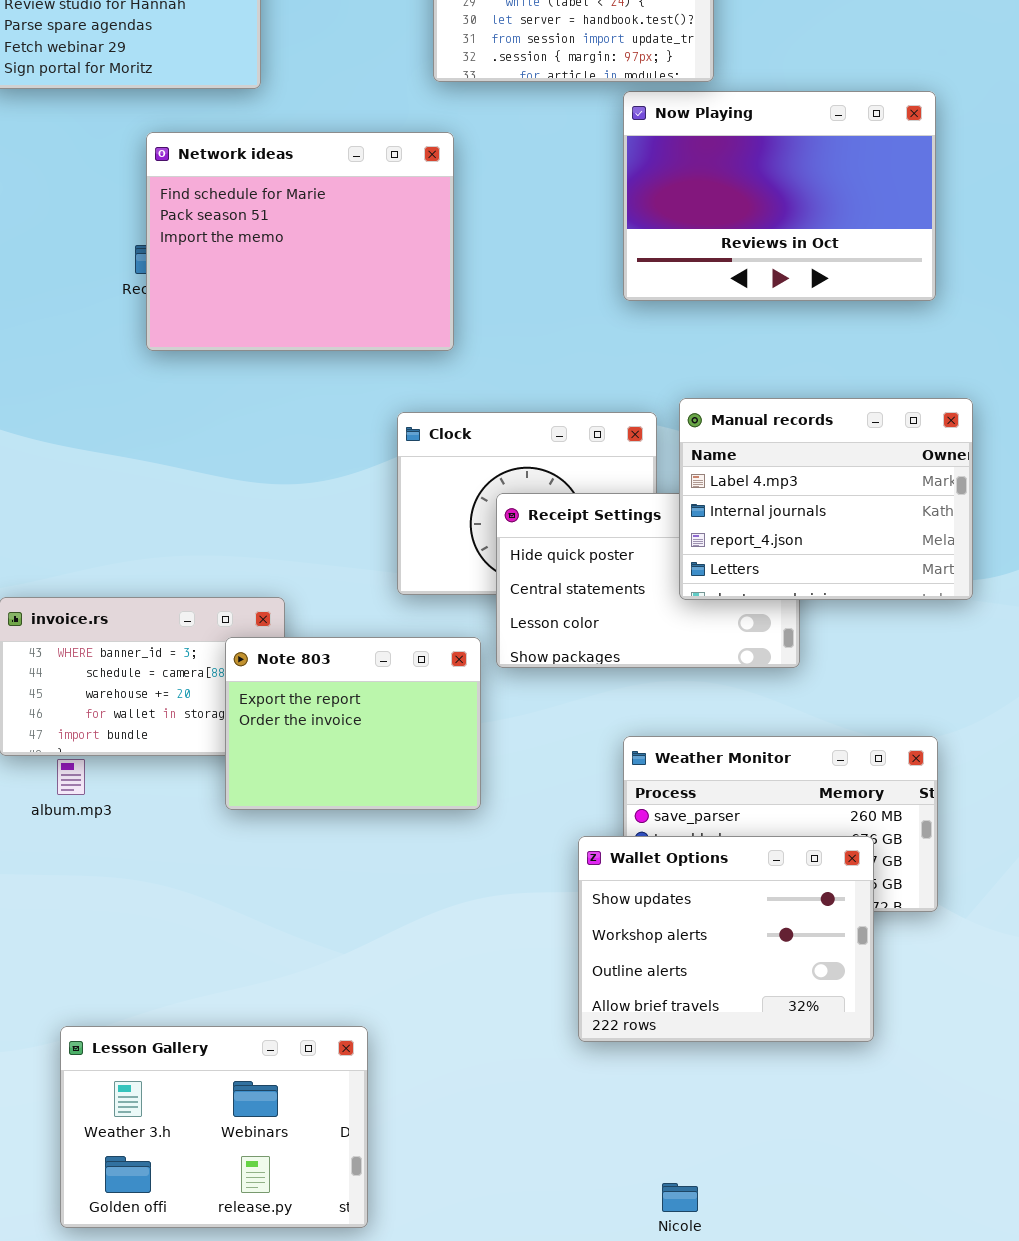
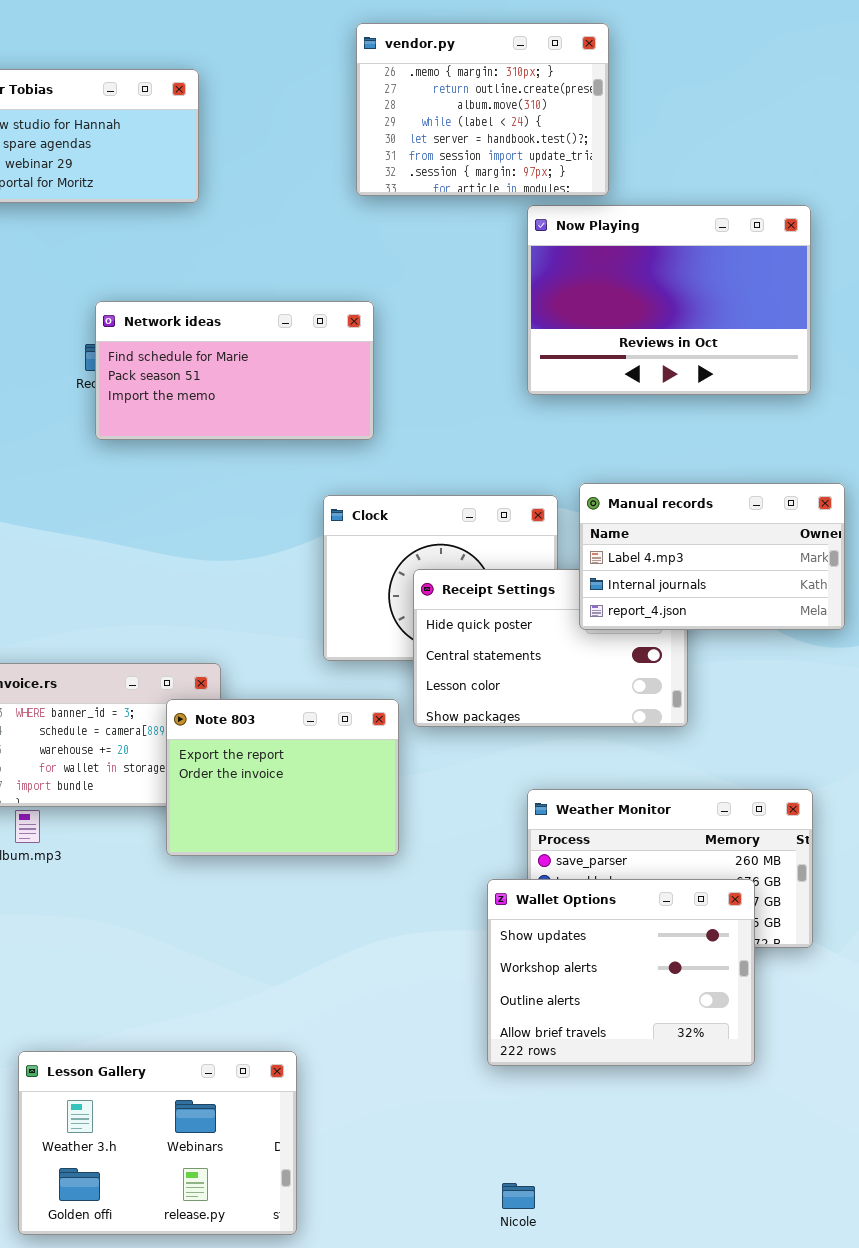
Network ideas: [146,132,454,351] -> [95,301,374,440], resized
Manual records: [679,398,973,600] -> [579,483,845,630], resized
Nicole: [662,1183,698,1212] -> [502,1183,535,1209], moved

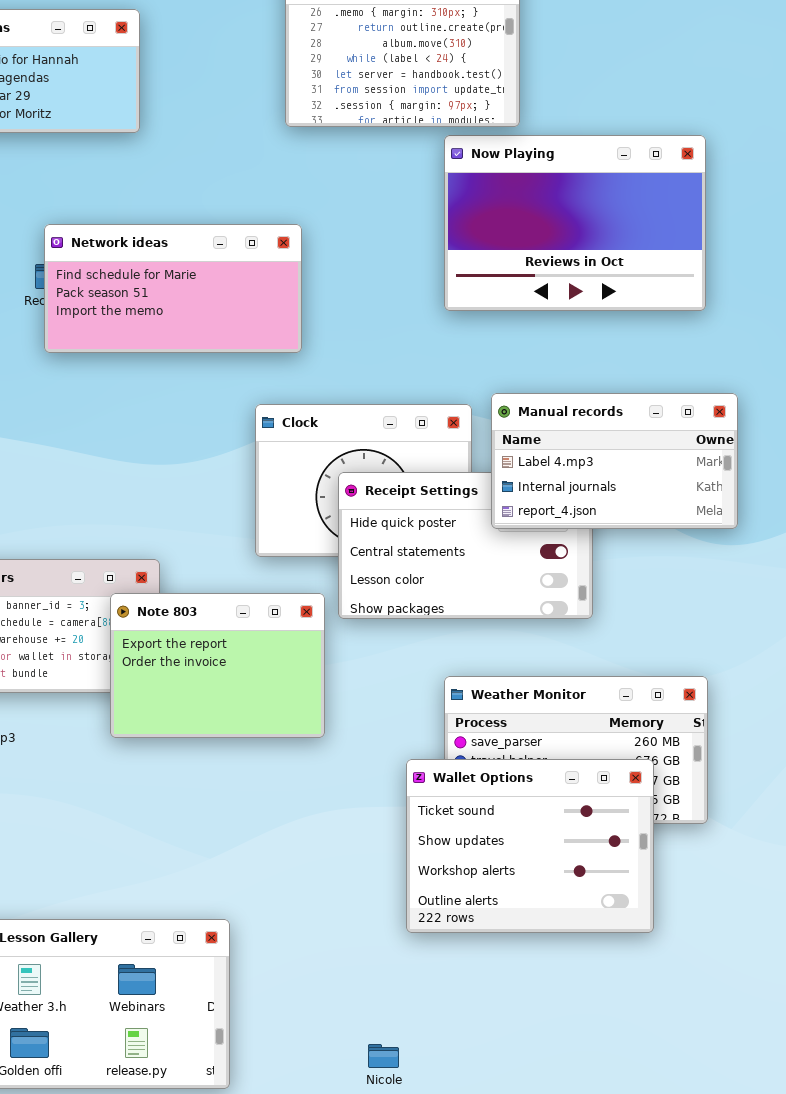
Wallet Options: [487,879,755,1066] -> [406,759,654,933], scrolled up 1 row
Nicole: [502,1183,535,1209] -> [368,1044,399,1068], moved

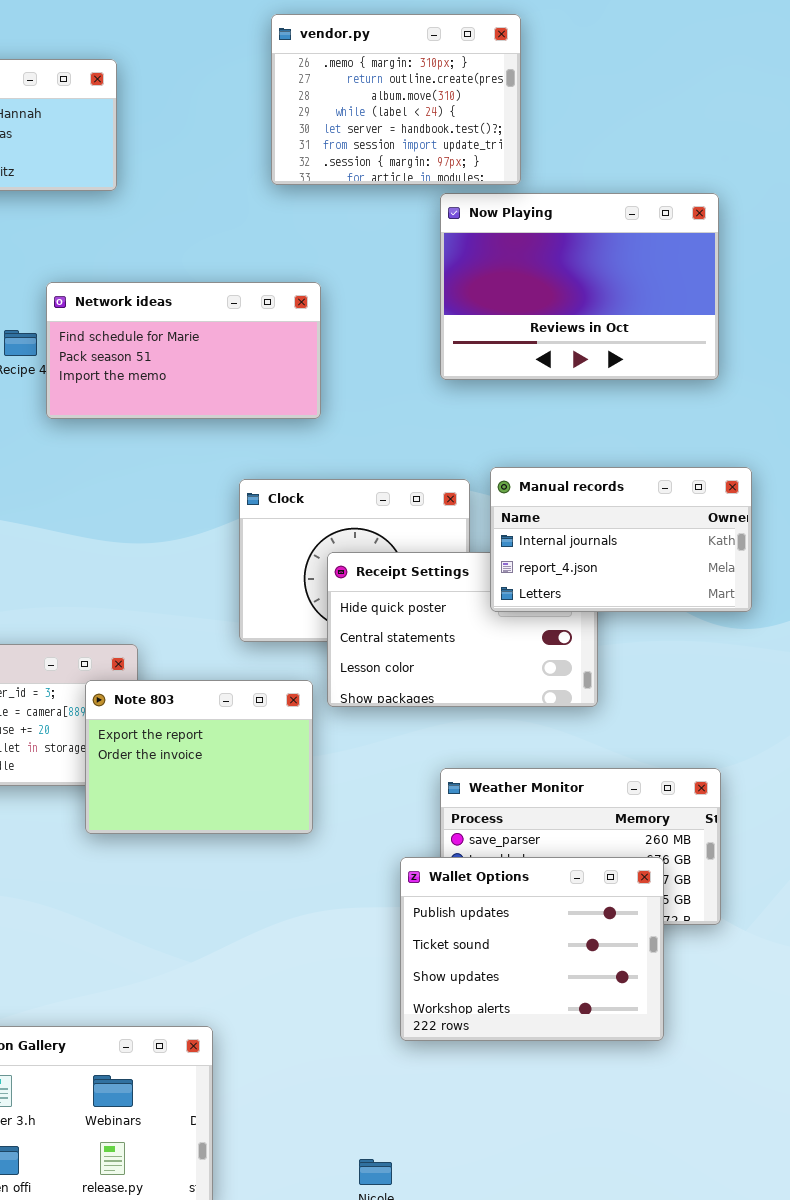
Network ideas: [44,224,302,353] -> [46,282,321,419], moved
Manual records: [491,393,738,529] -> [490,467,752,612], scrolled down 1 row
Wallet Options: [406,759,654,933] -> [400,857,664,1041], scrolled up 1 row

